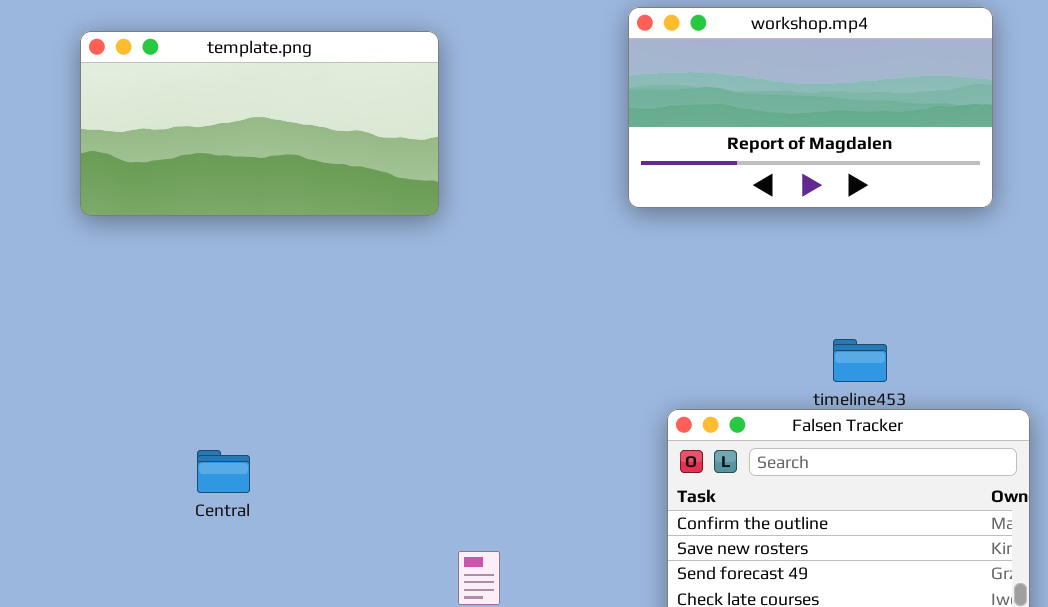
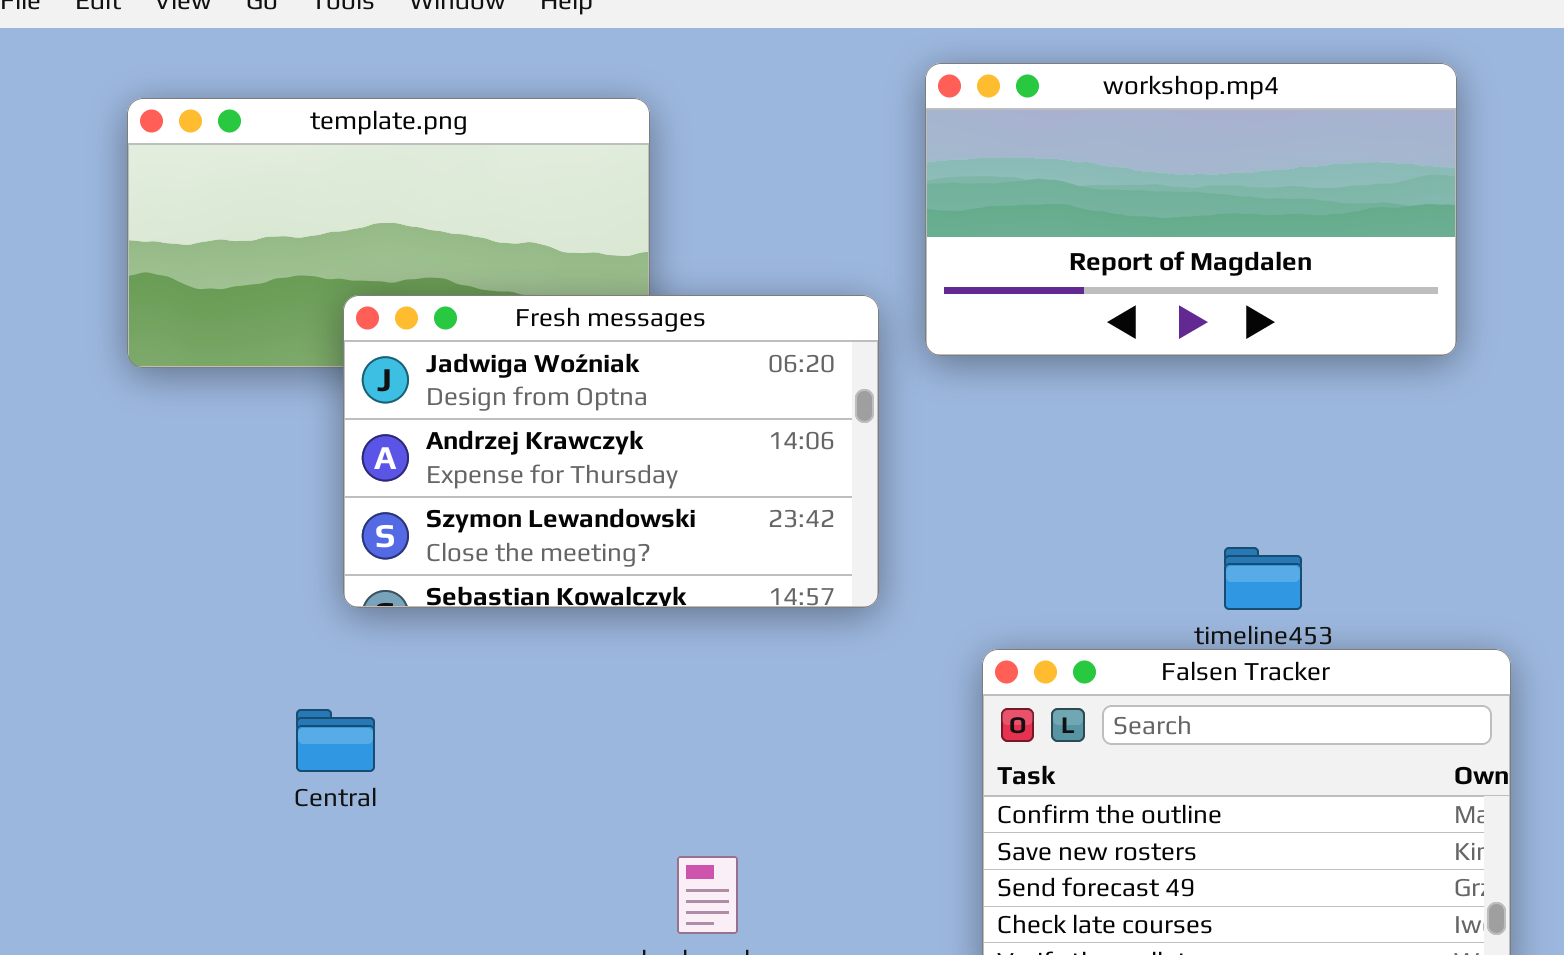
Fresh messages: none -> [343,295,879,608], opened

